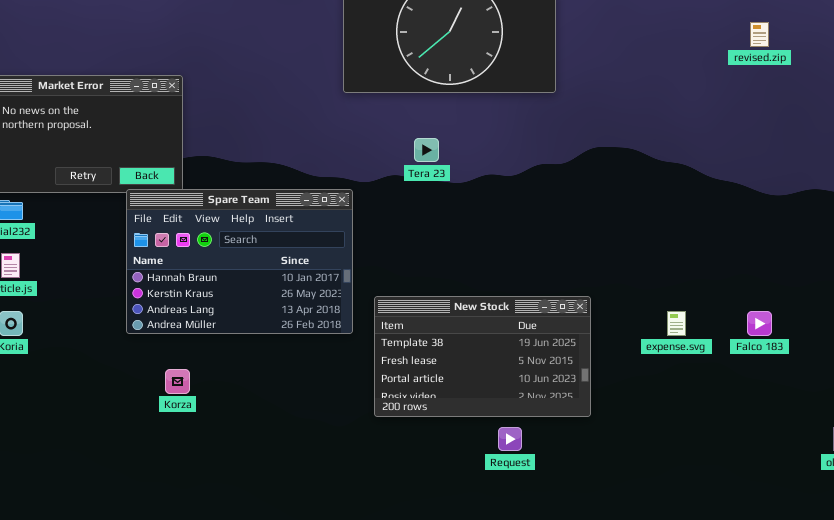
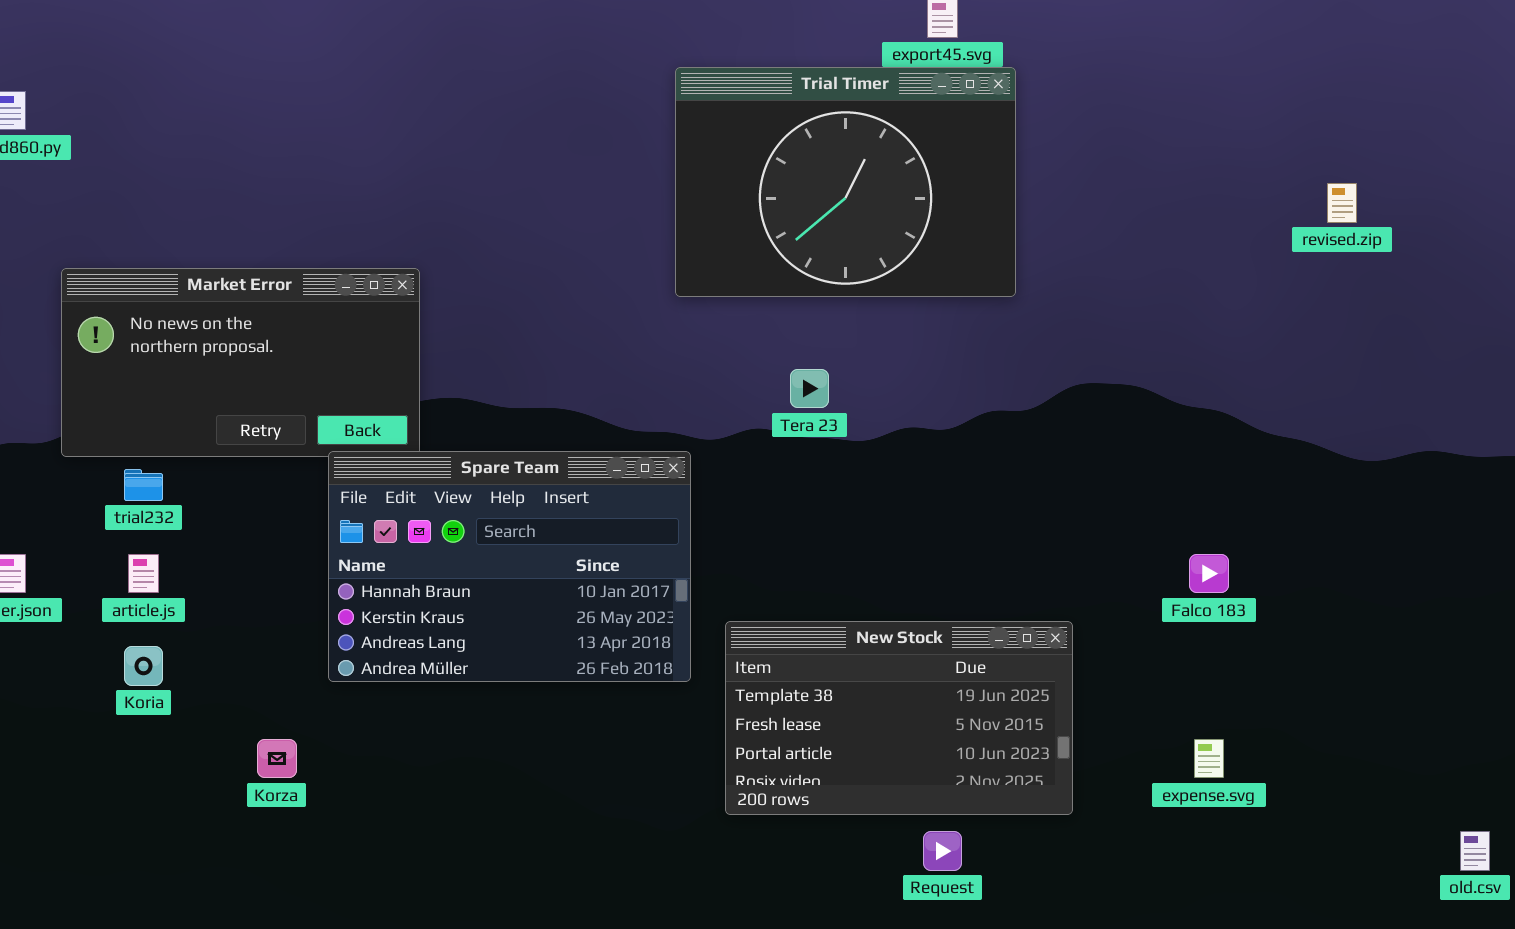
expense.svg: [667,311,686,336] -> [1194,739,1224,778], moved
Falco 183: [747,311,772,336] -> [1189,554,1229,593], moved
Korza: [165,369,190,394] -> [257,739,297,778], moved

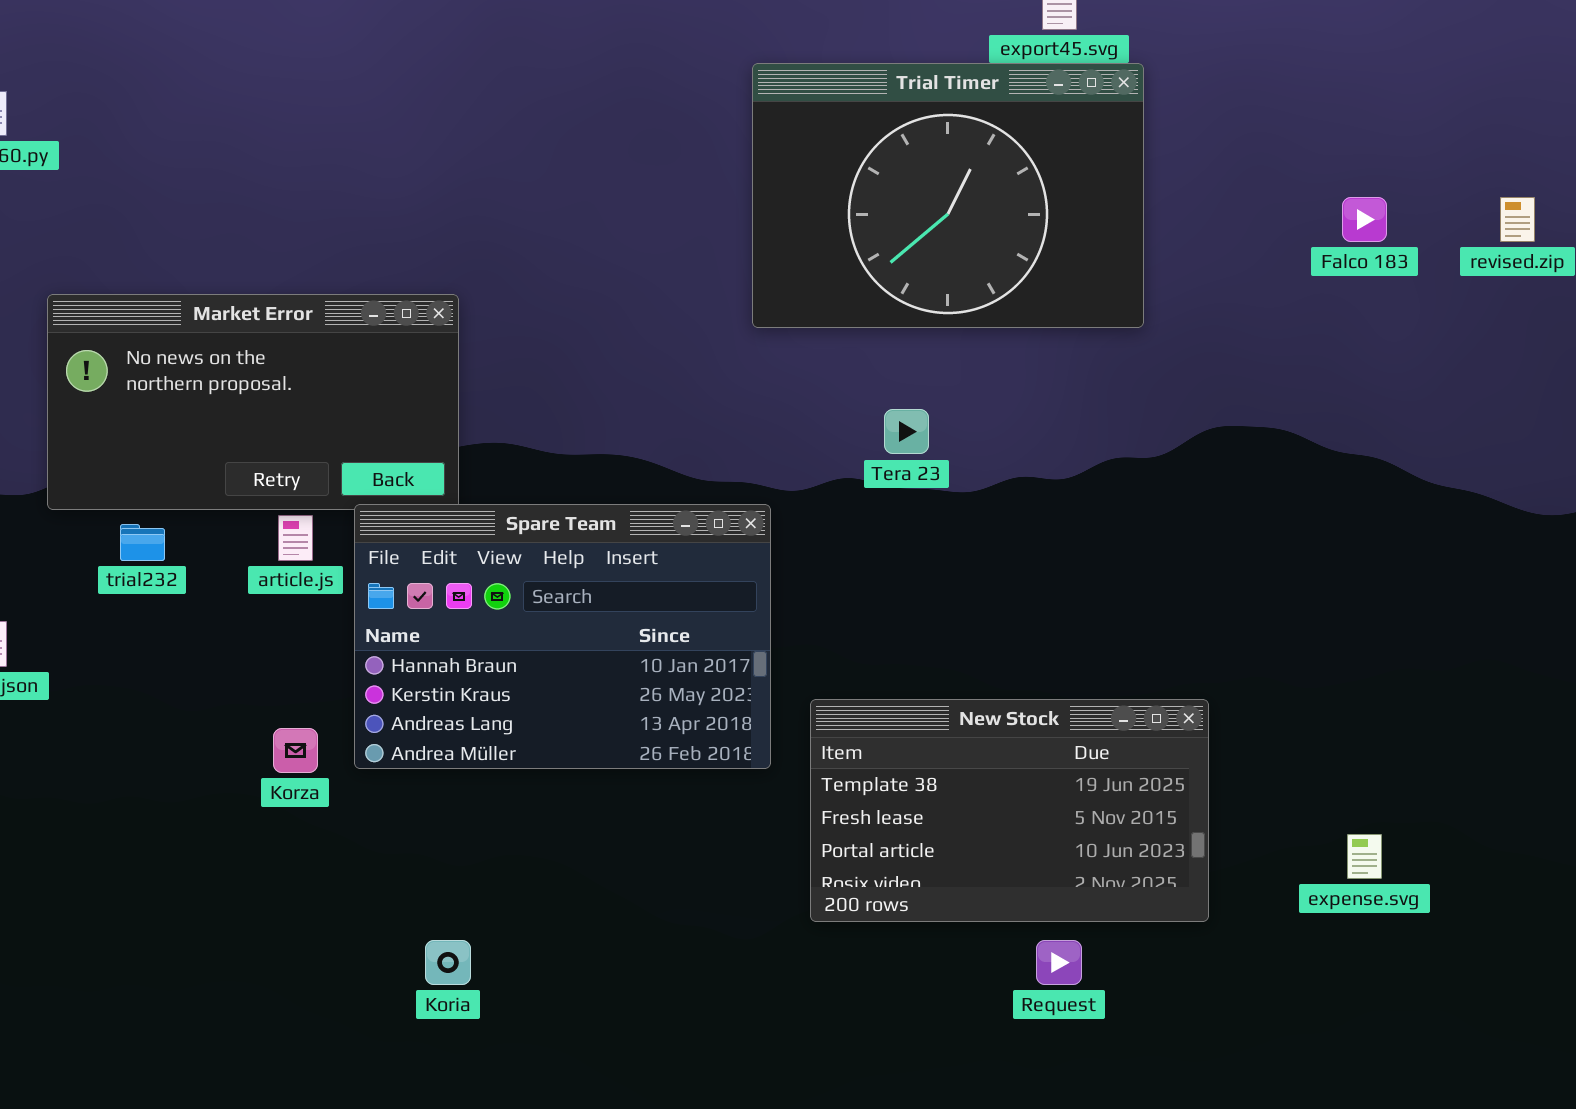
article.js: [128,554,159,593] -> [278,515,313,561], moved
Falco 183: [1189,554,1229,593] -> [1342,197,1387,242], moved
Koria: [124,646,163,686] -> [425,940,471,985], moved
Korza: [257,739,297,778] -> [273,728,318,773], moved

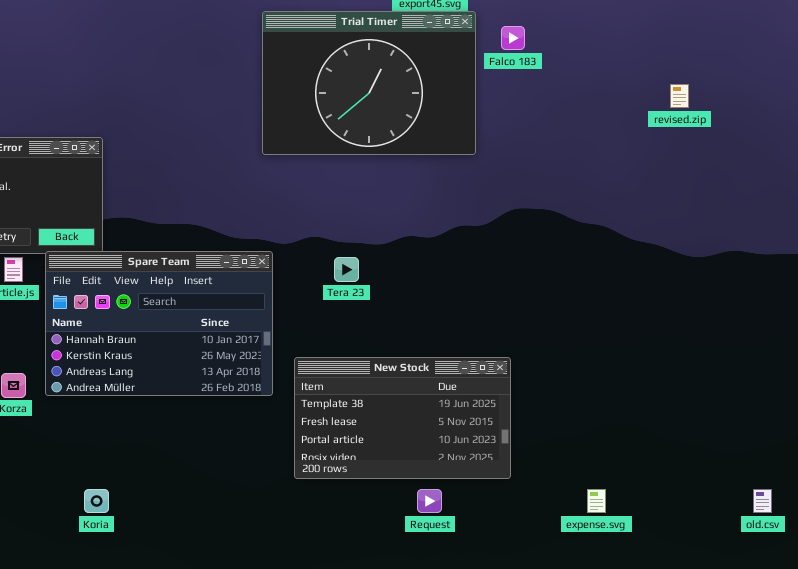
Falco 183: [1342,197,1387,242] -> [501,26,525,50], moved
Tera 23: [884,409,929,454] -> [334,257,359,282], moved
expense.svg: [1347,834,1382,879] -> [587,489,606,513], moved

